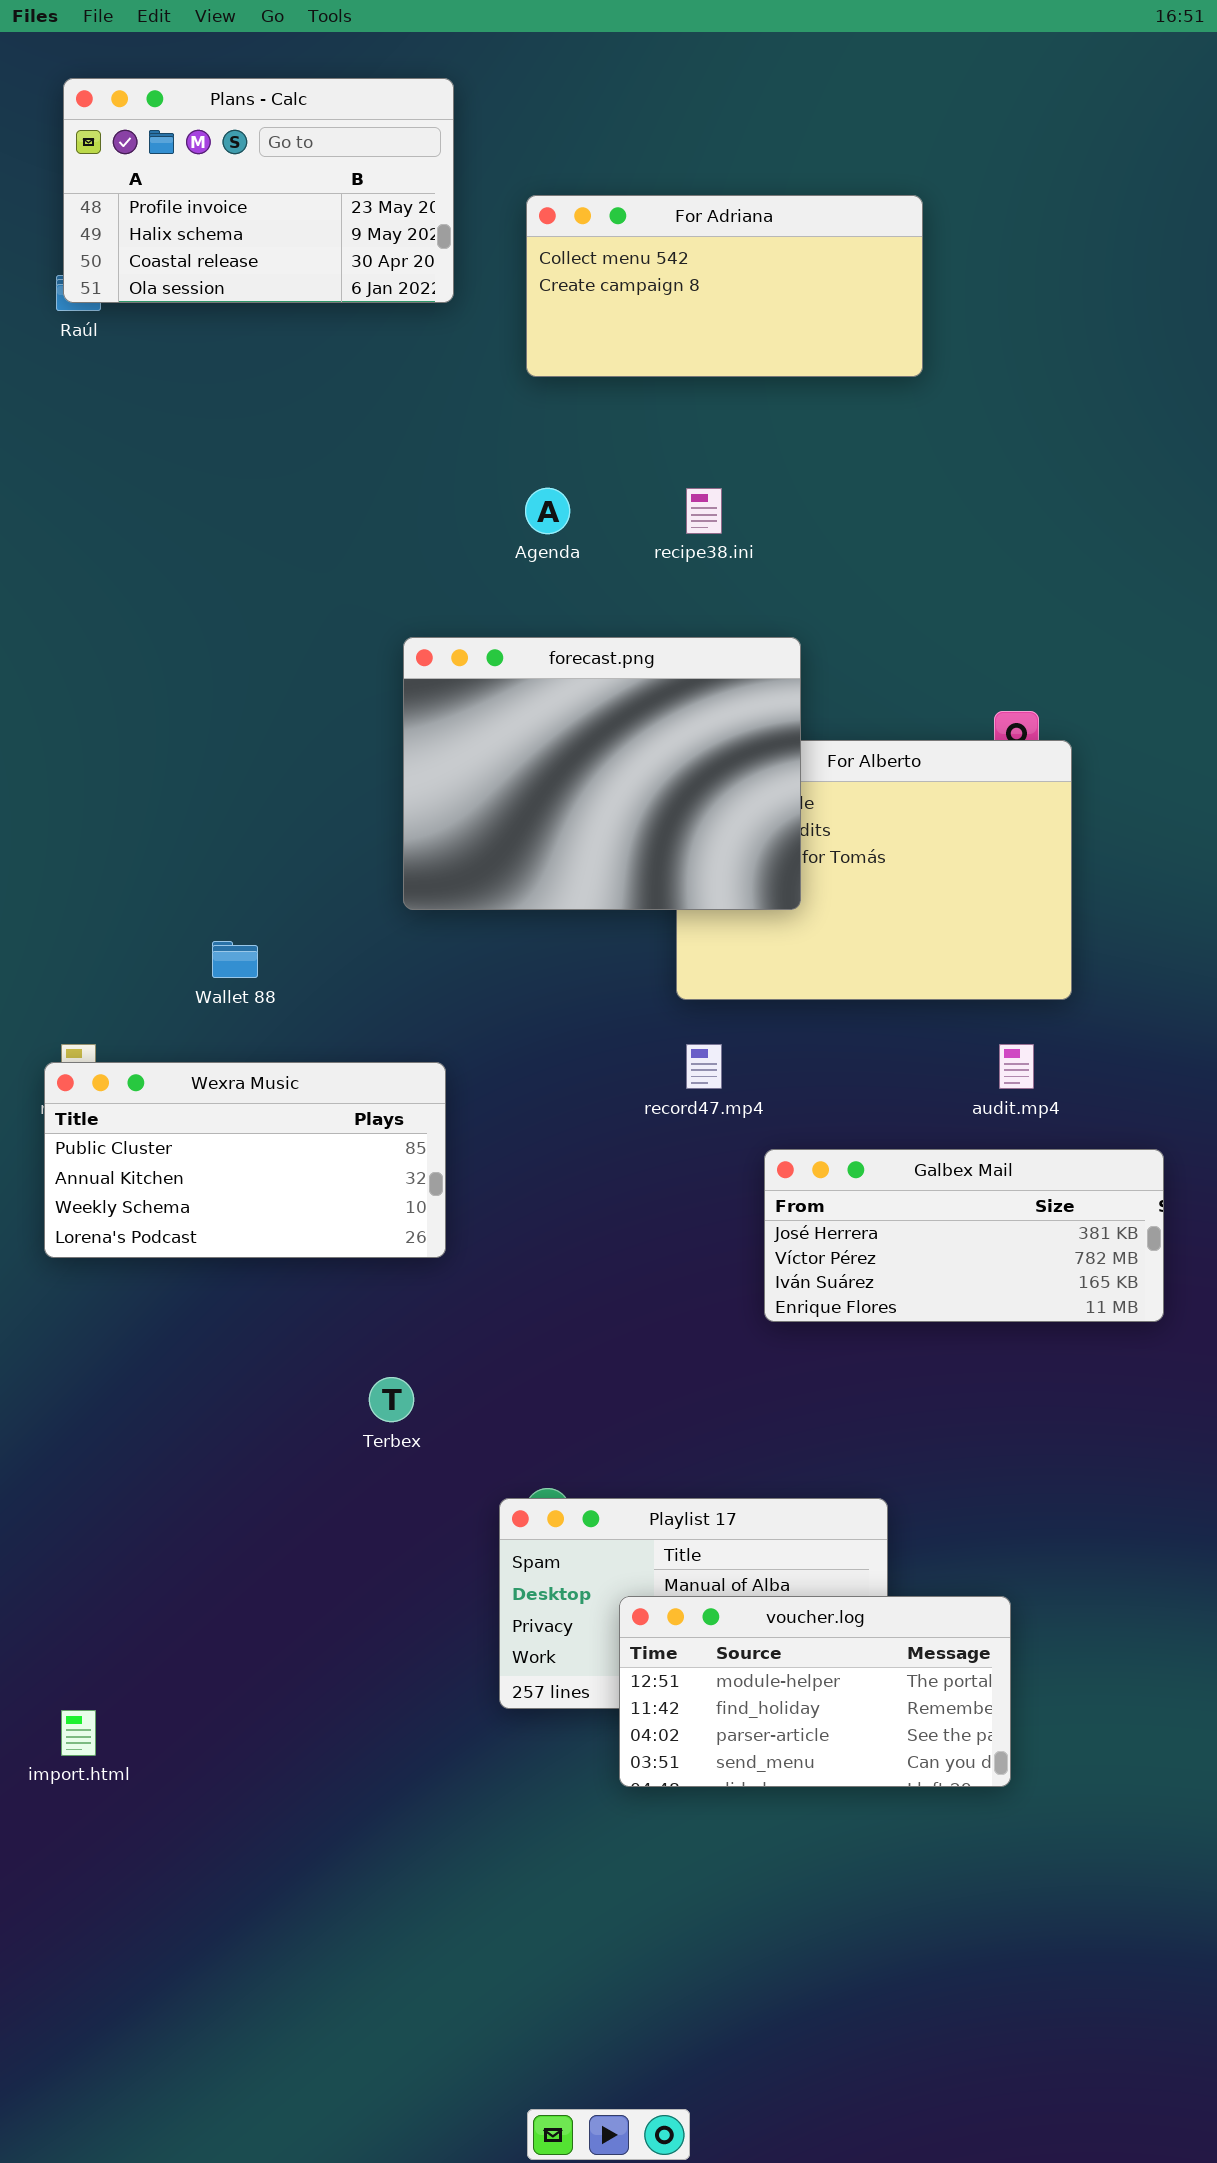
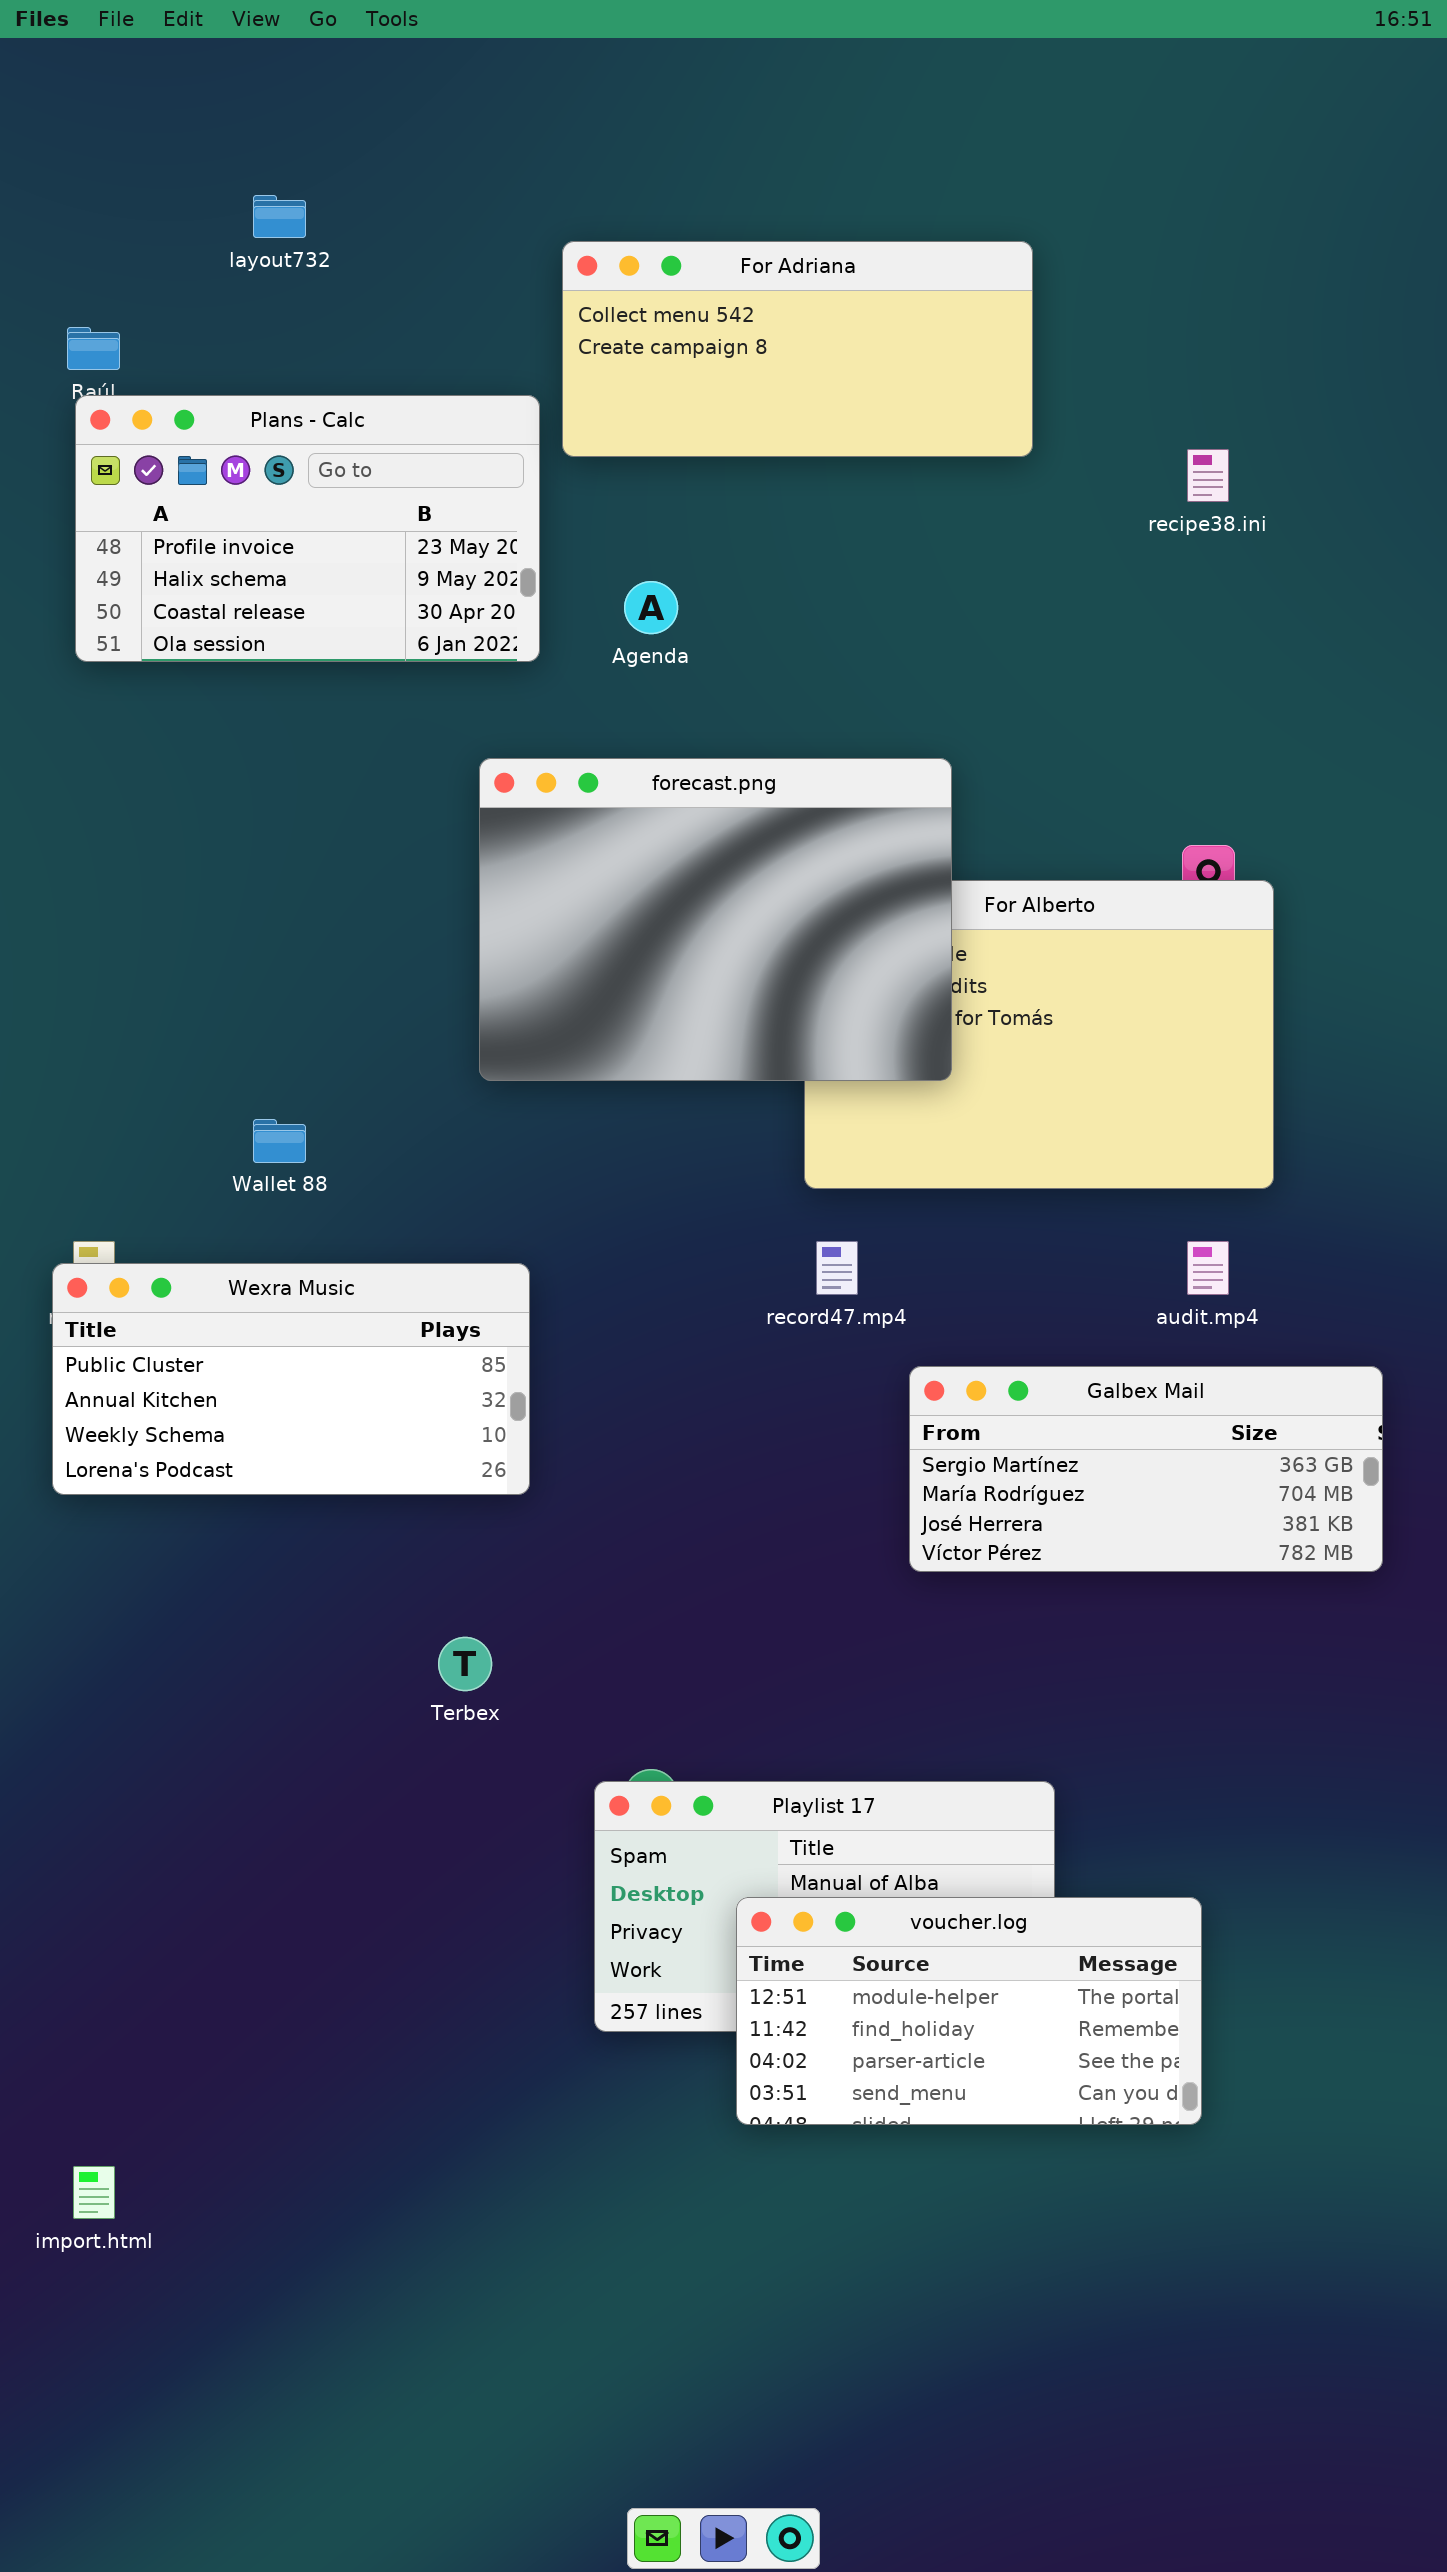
Plans - Calc: [63,78,454,303] -> [75,395,540,662], moved
For Adriana: [526,195,923,377] -> [562,241,1033,457], moved
recipe38.ini: [686,488,722,534] -> [1187,449,1229,502], moved
Galbex Mail: [764,1149,1164,1322] -> [909,1366,1383,1572], scrolled up 2 rows
import.html: [61,1710,96,1756] -> [73,2166,115,2219], moved

